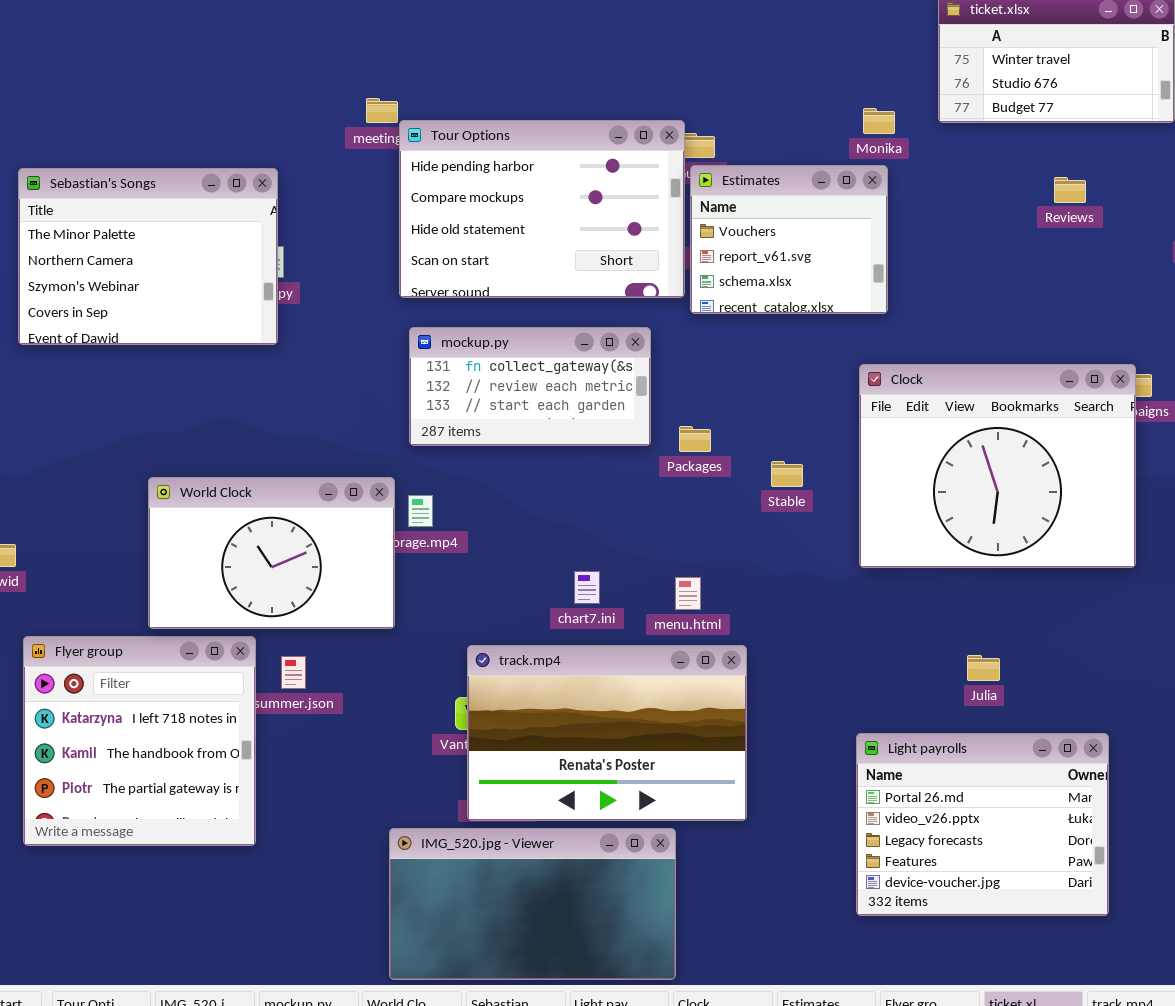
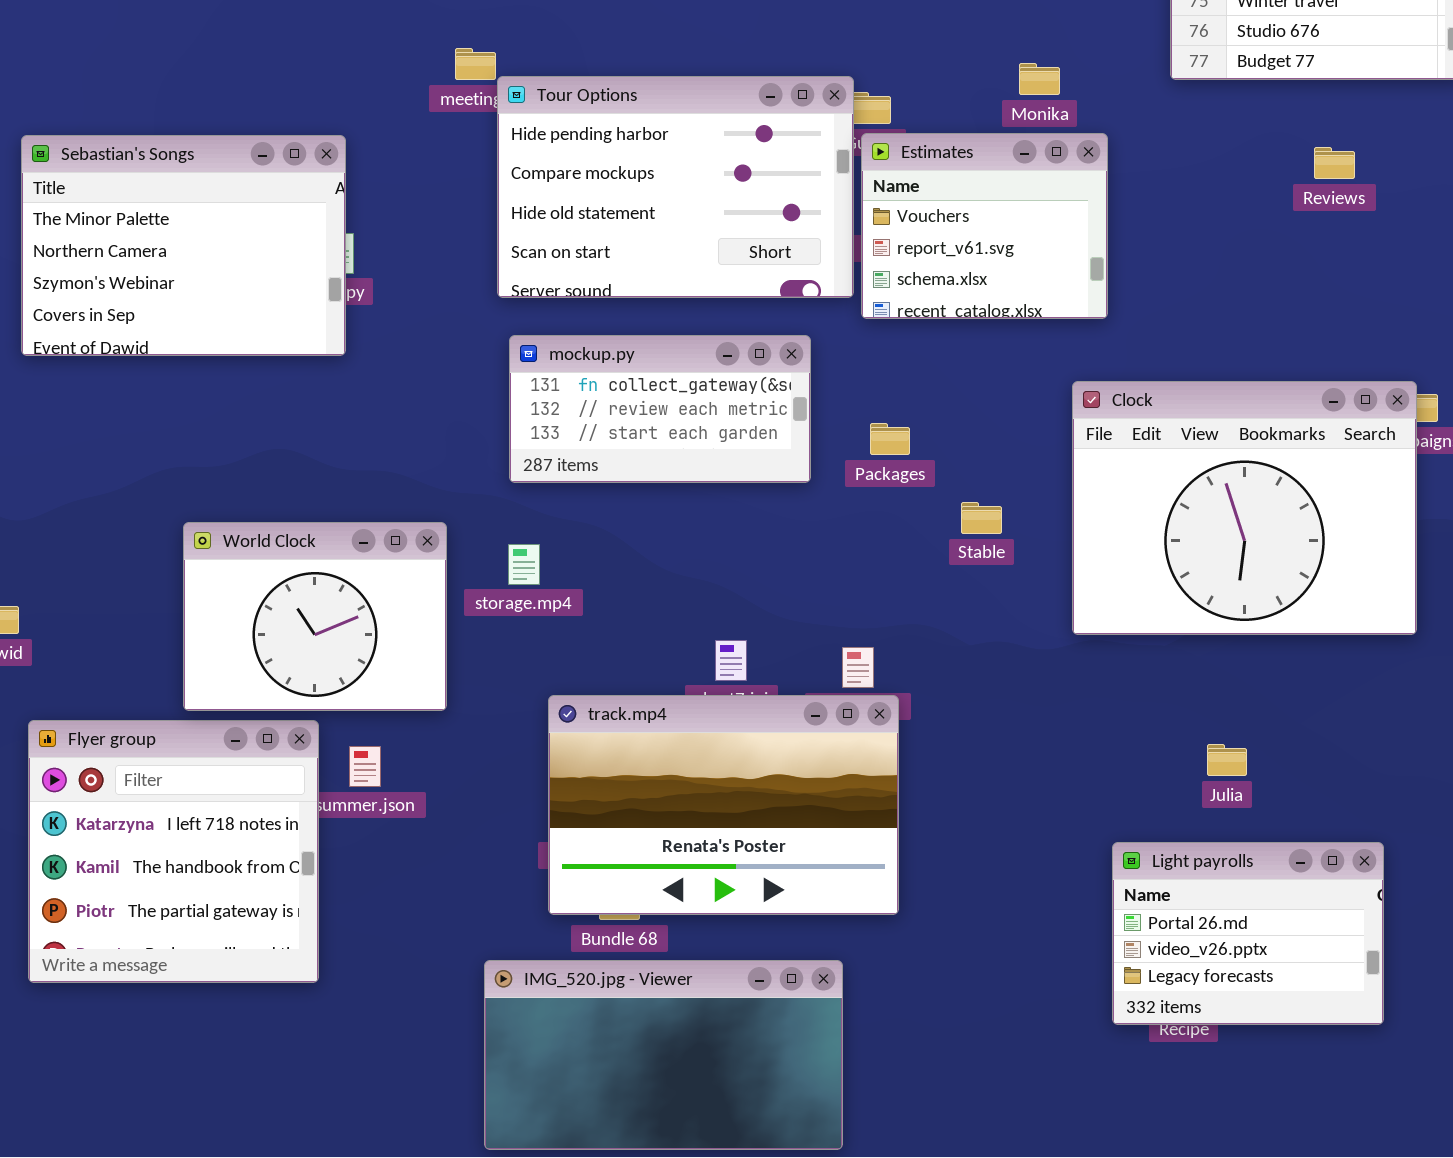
Monika: [863,108,895,134] -> [1019,63,1060,95], moved
Packages: [679,426,711,452] -> [870,423,910,455], moved
World Clock: [148,477,395,629] -> [183,522,447,711], resized
track.mp4: [467,645,747,821] -> [548,695,899,915], moved
Light payrolls: [856,733,1109,916] -> [1112,842,1384,1025], resized

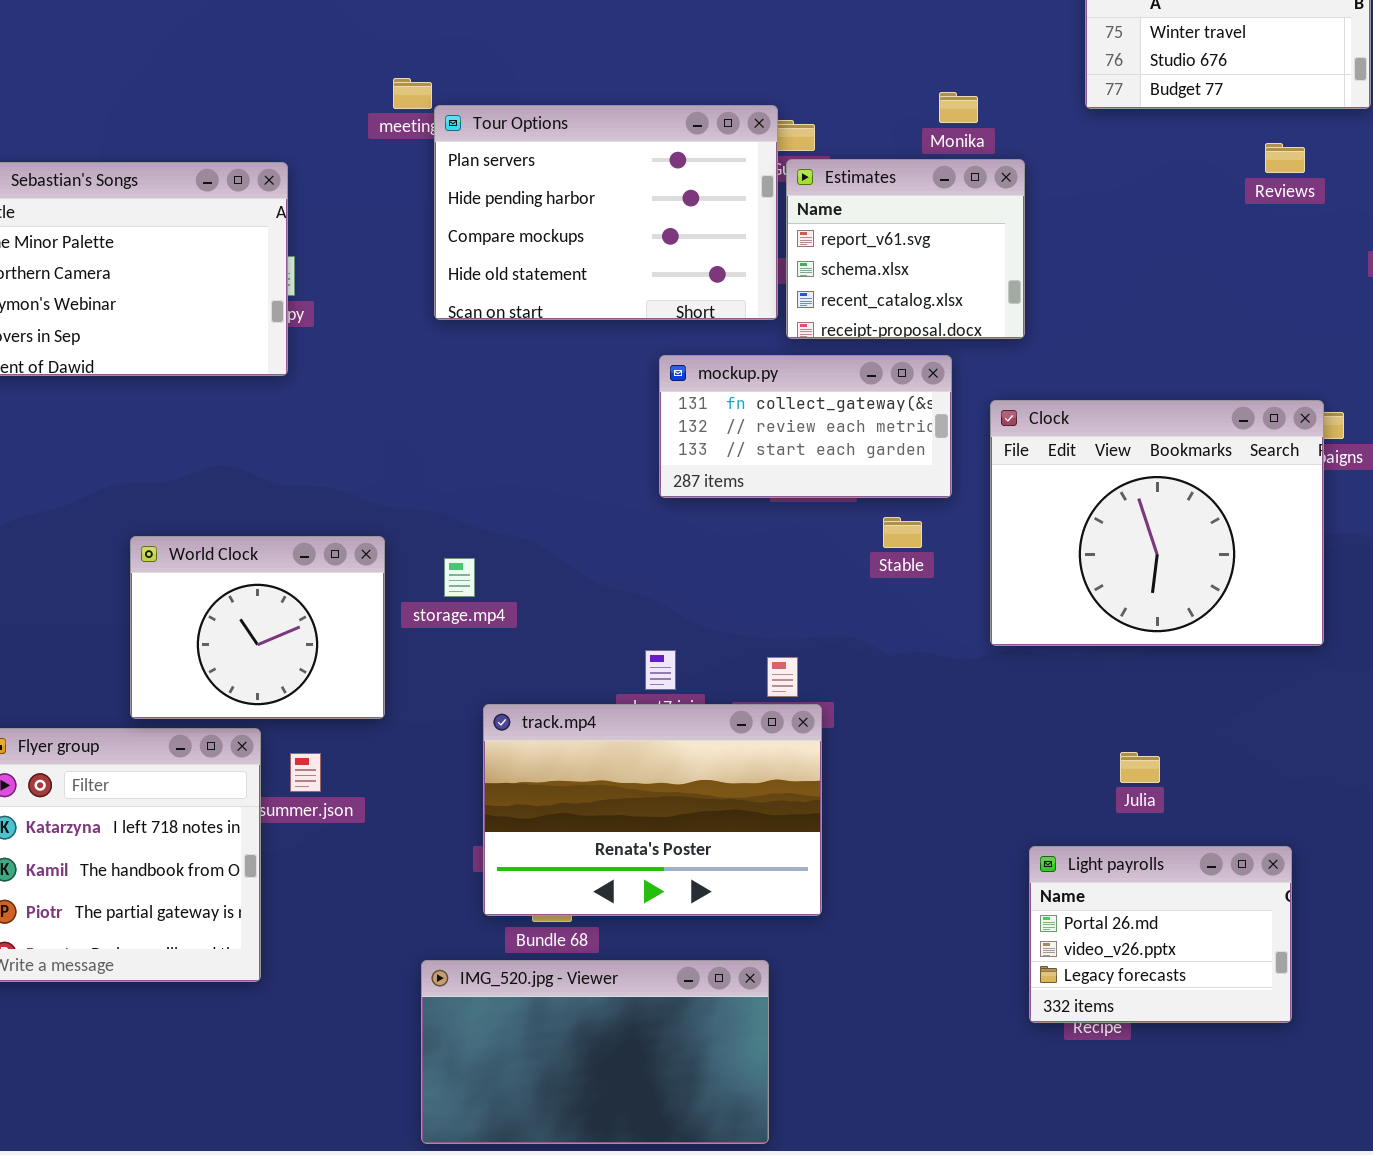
Tour Options: [497,76,854,298] -> [434,105,778,320], scrolled up 1 row
Estimates: [861,133,1108,319] -> [786,159,1025,339], scrolled down 1 row
Reviews: [1314,147,1355,179] -> [1265,143,1305,173], moved
mockup.py: [509,335,811,483] -> [659,355,952,498], moved

